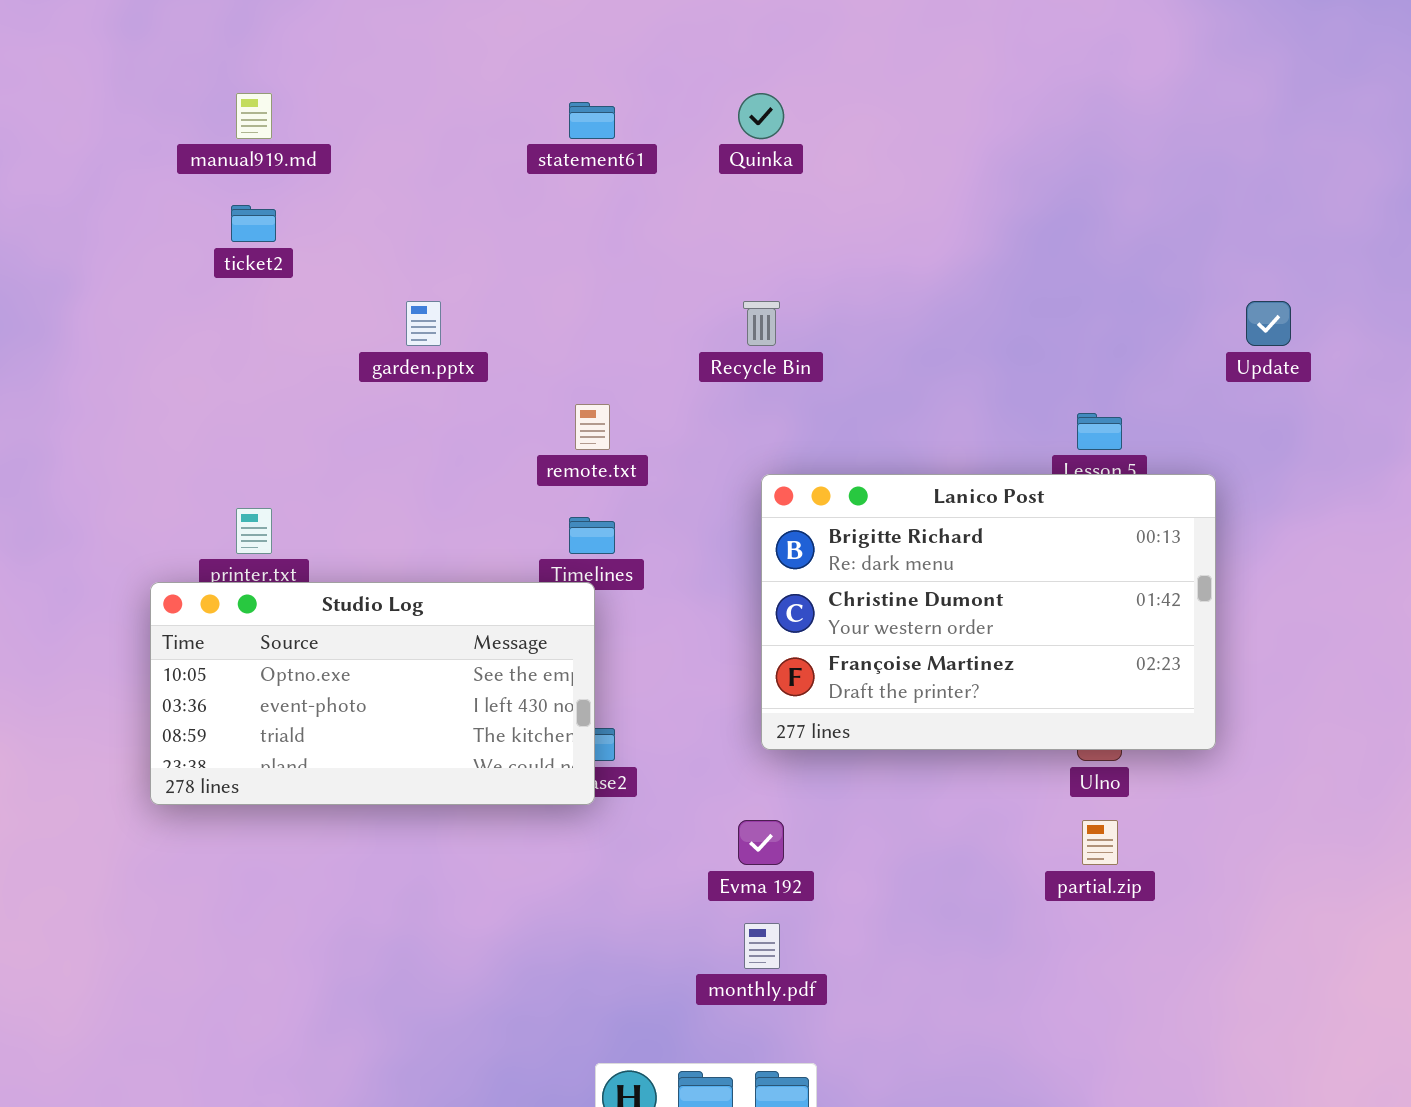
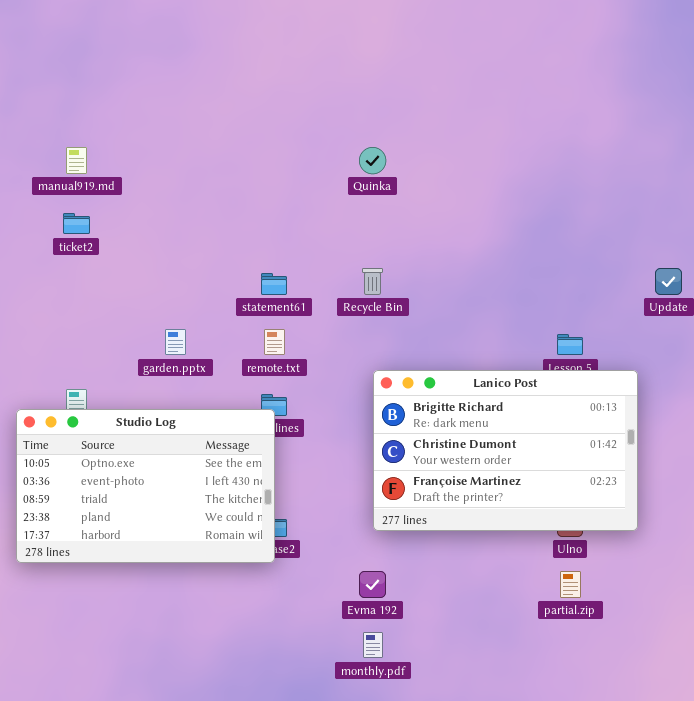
statement61: [569,102,615,139] -> [261,273,287,295], moved
garden.pptx: [406,301,441,346] -> [165,329,186,355], moved
Studio Log: [150,582,595,805] -> [16,409,275,563], resized

